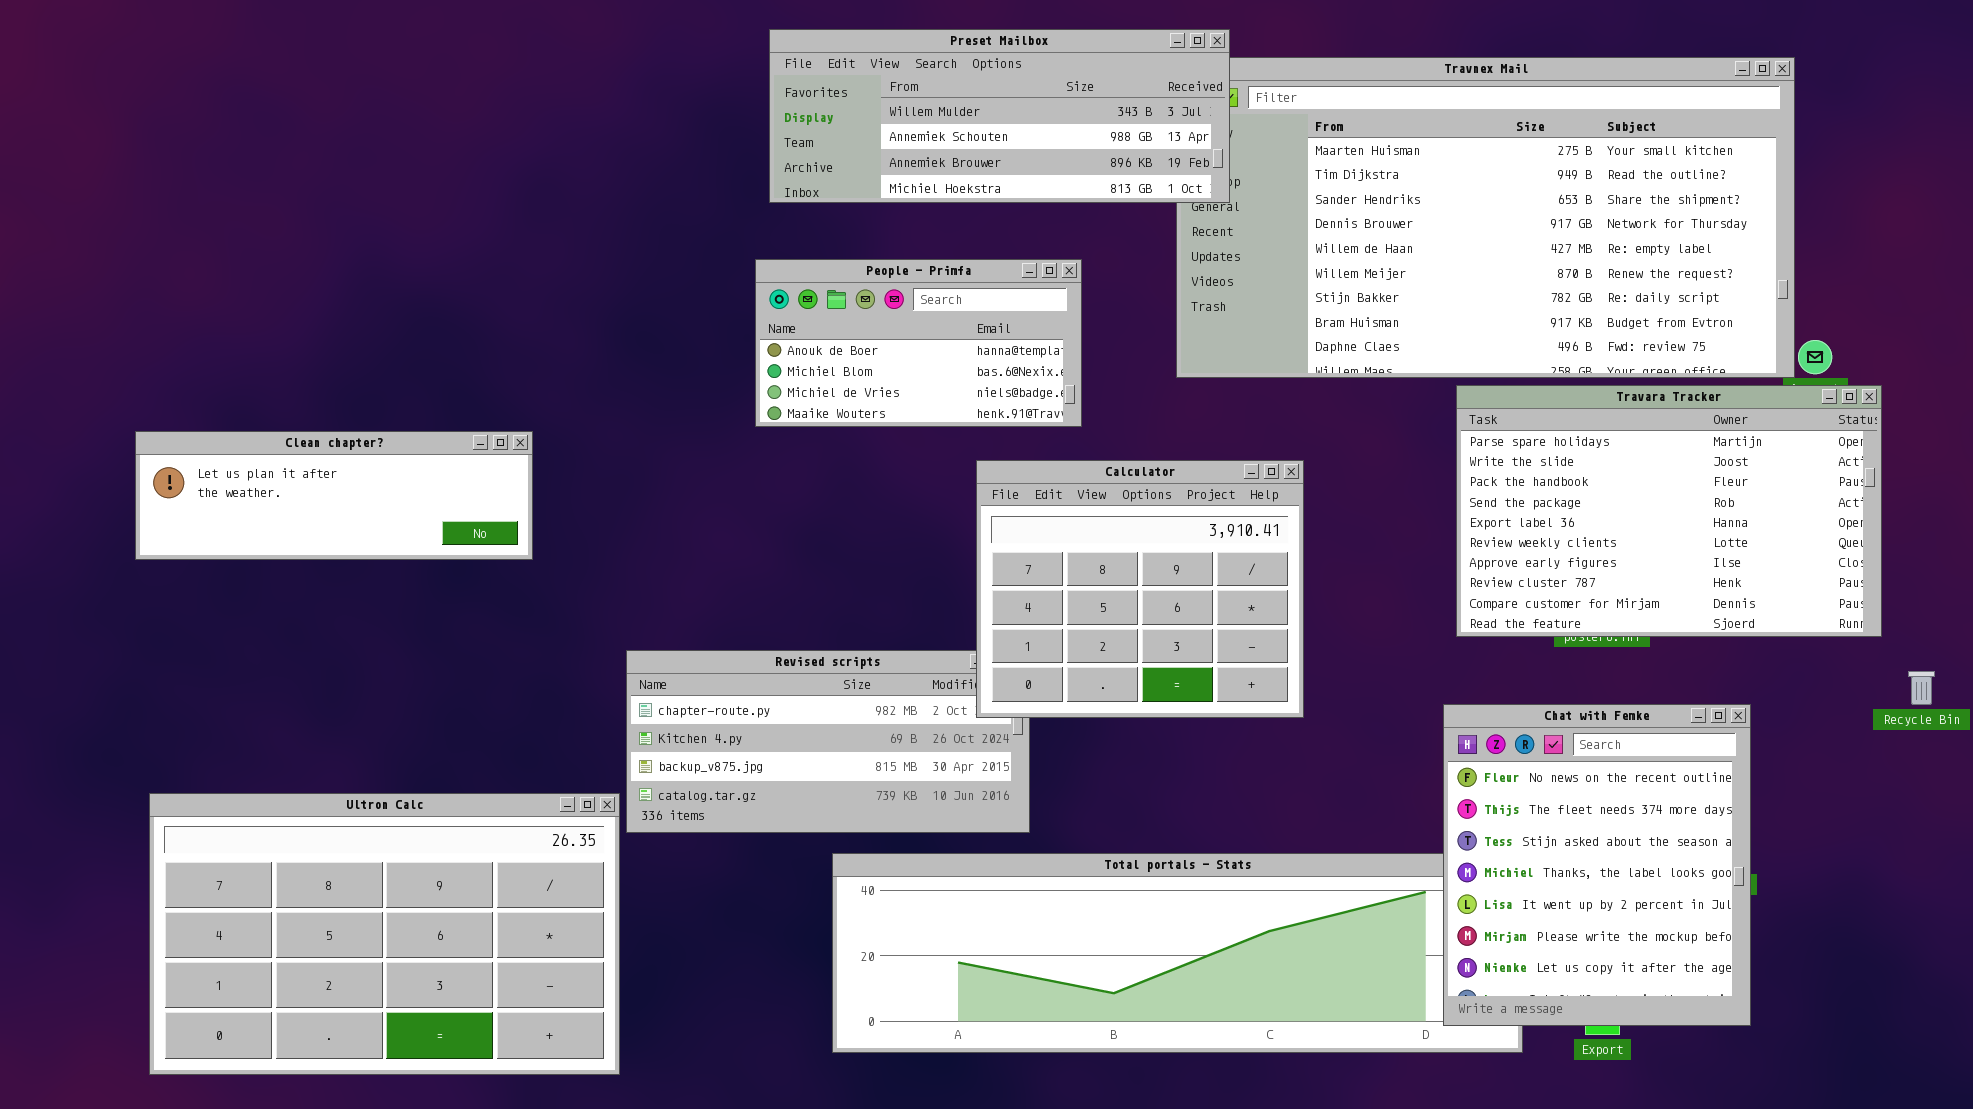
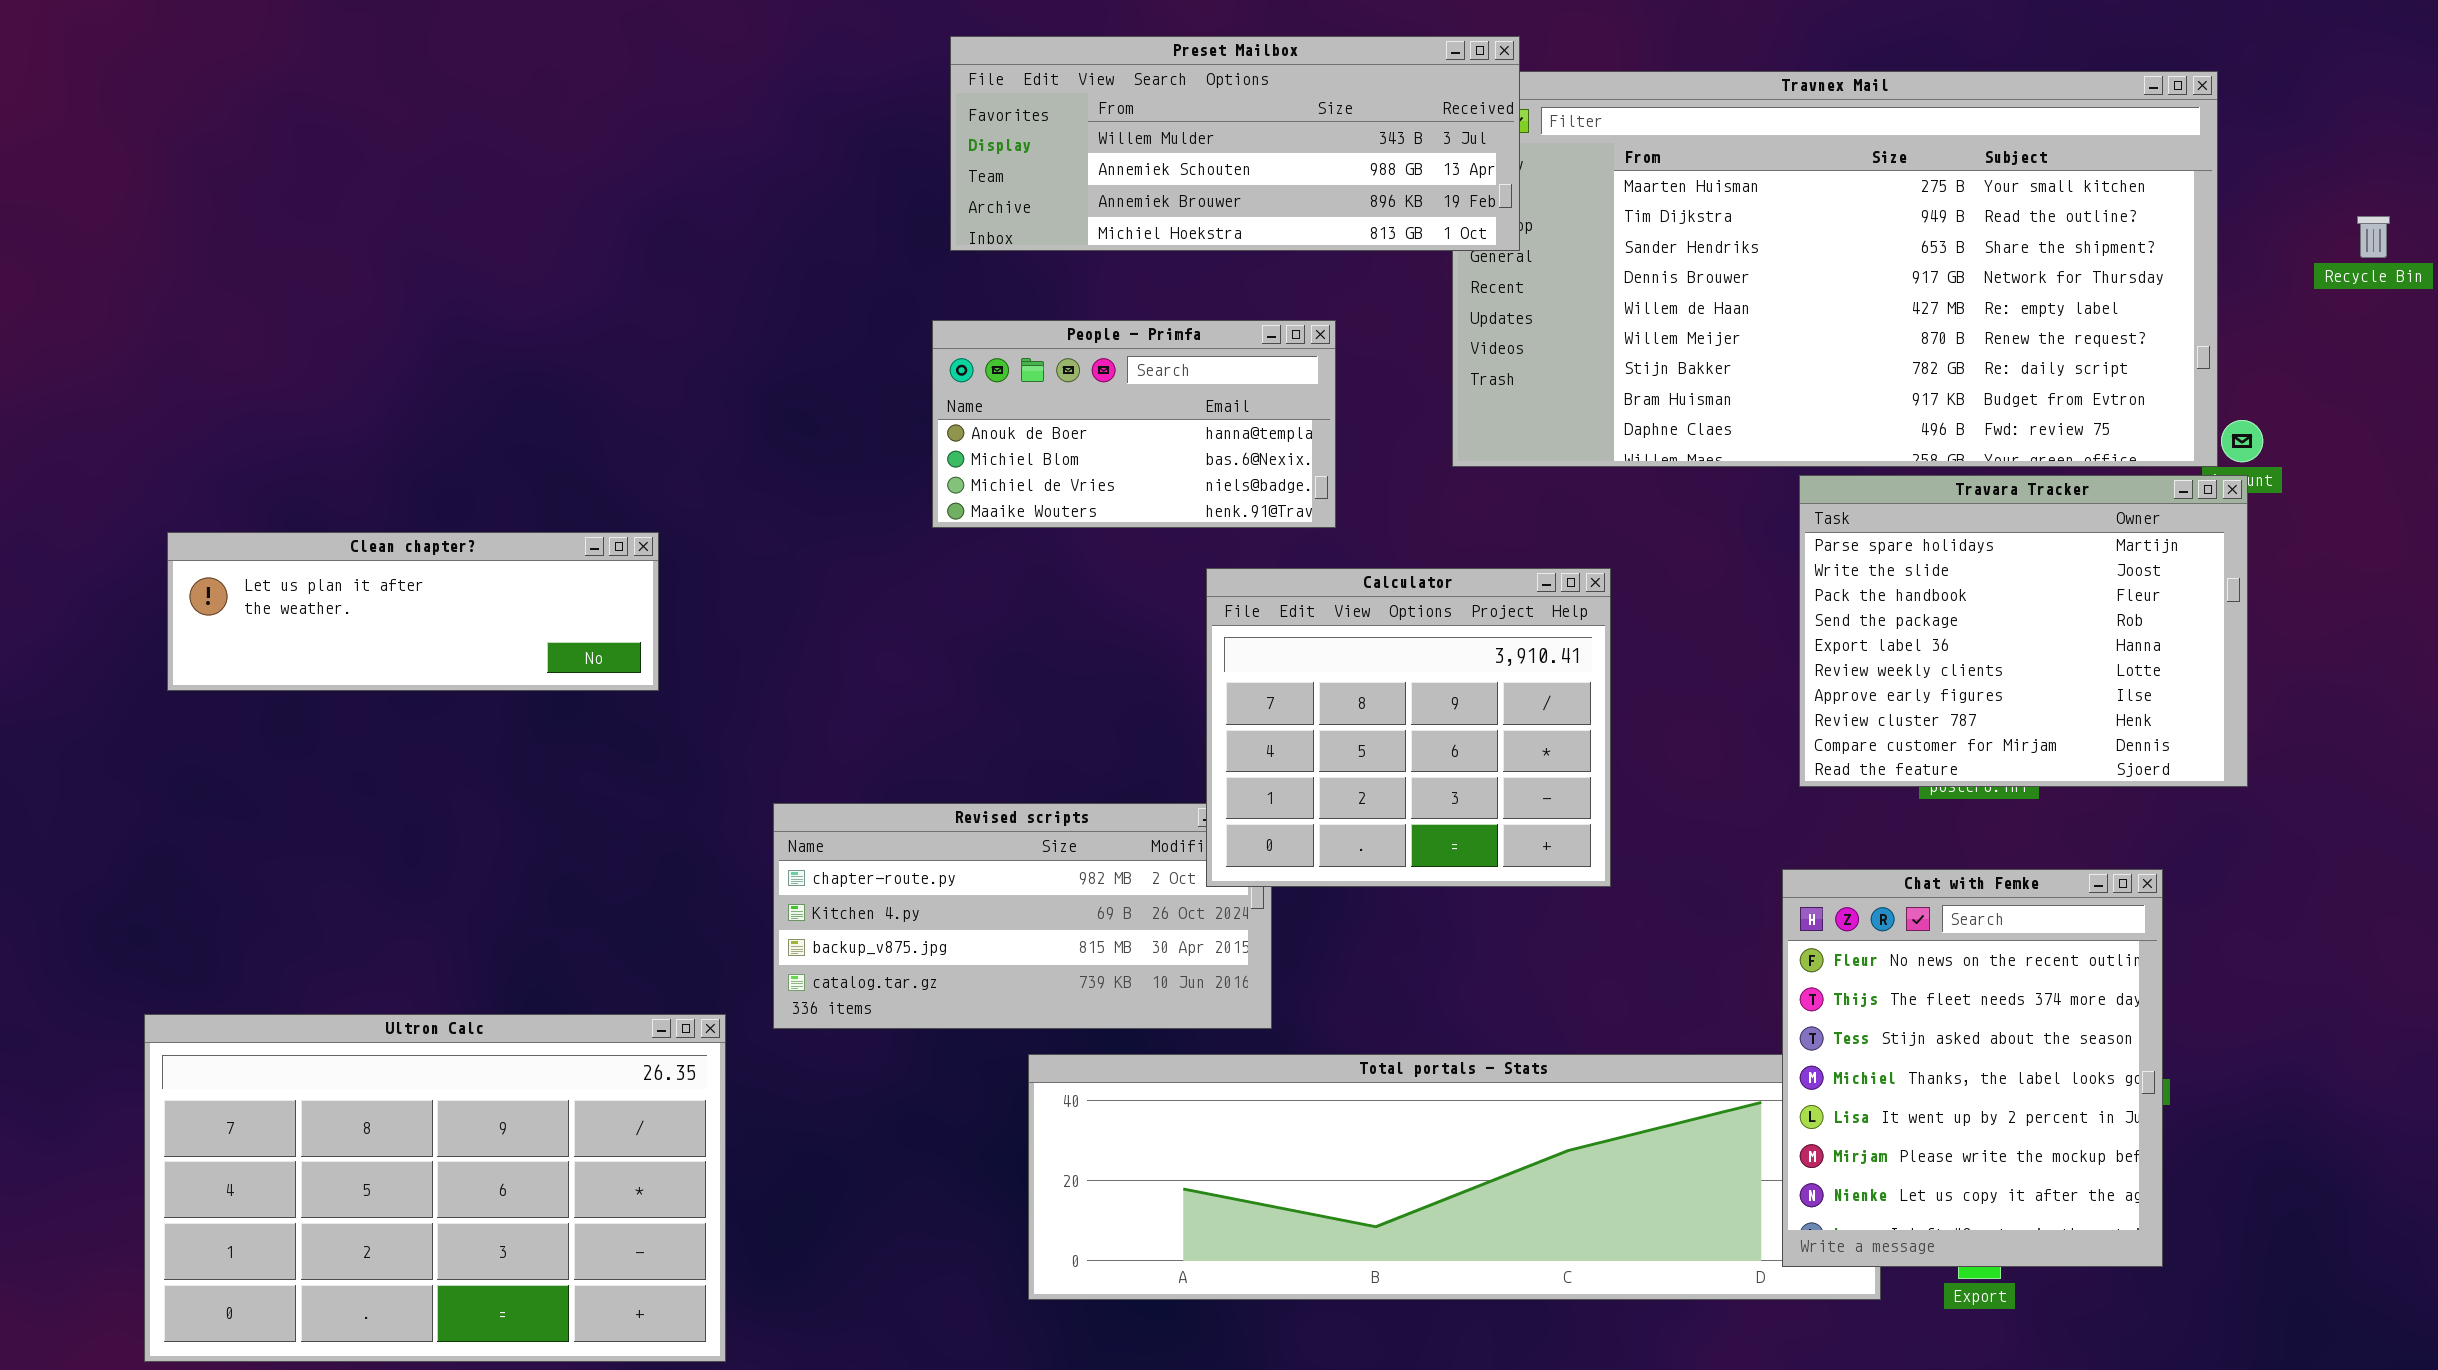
Travara Tracker: [1456,385,1882,637] -> [1799,475,2248,787], resized
Recycle Bin: [1908,671,1935,705] -> [2357,216,2390,258], moved
Ultron Calc: [149,793,620,1075] -> [144,1014,726,1362], moved

